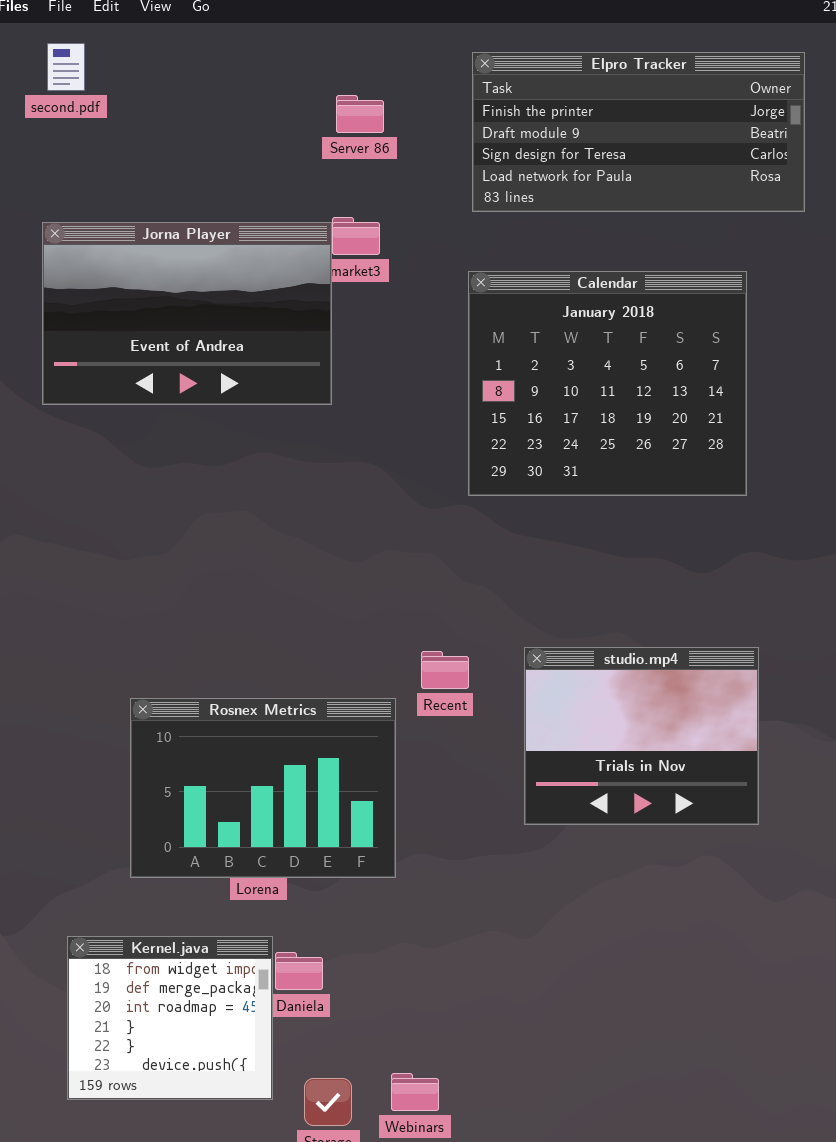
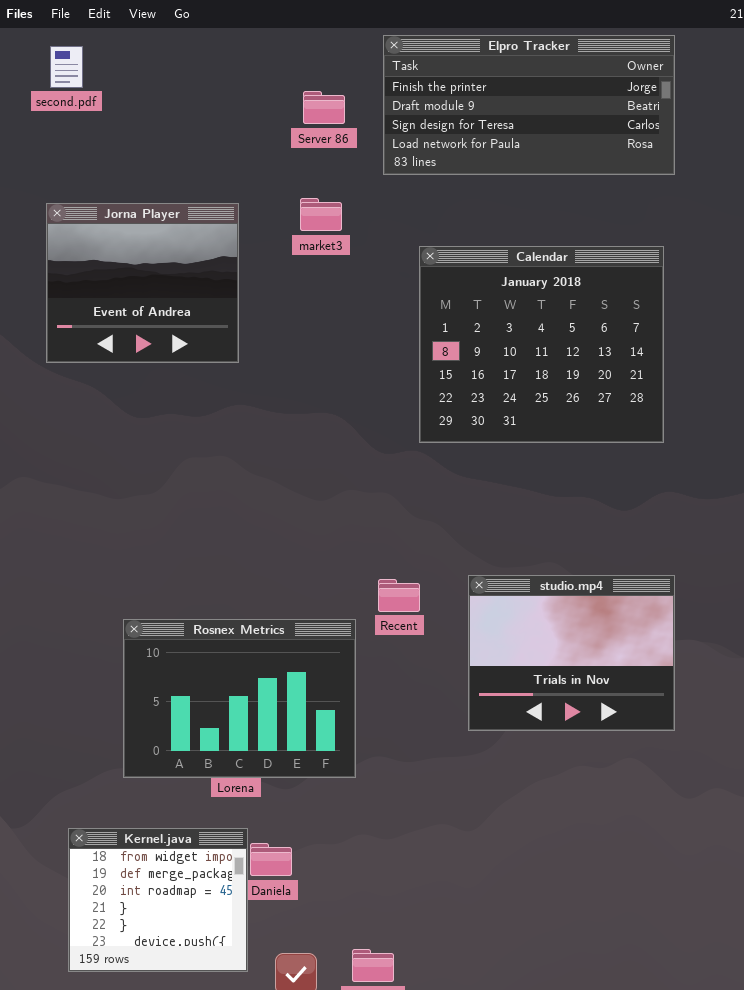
Elpro Tracker: [472,52,805,212] -> [383,35,675,175], moved
Jorna Player: [42,222,332,405] -> [46,203,239,363], resized

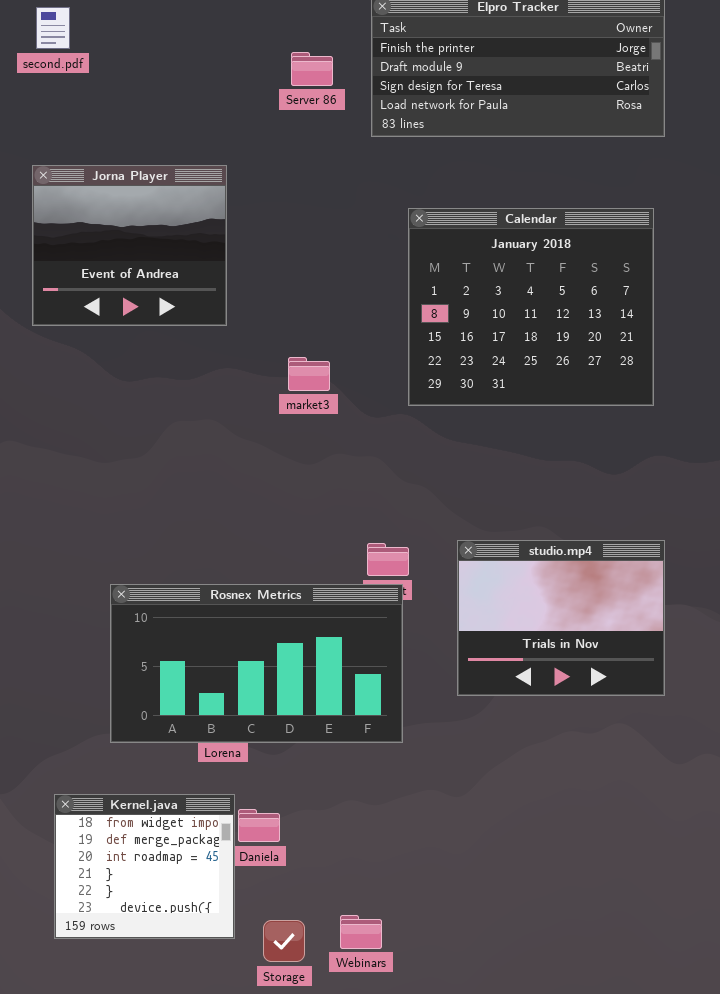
market3: [300,198,342,231] -> [288,357,330,391], moved
Rosnex Metrics: [123,619,356,778] -> [110,584,403,743], resized

